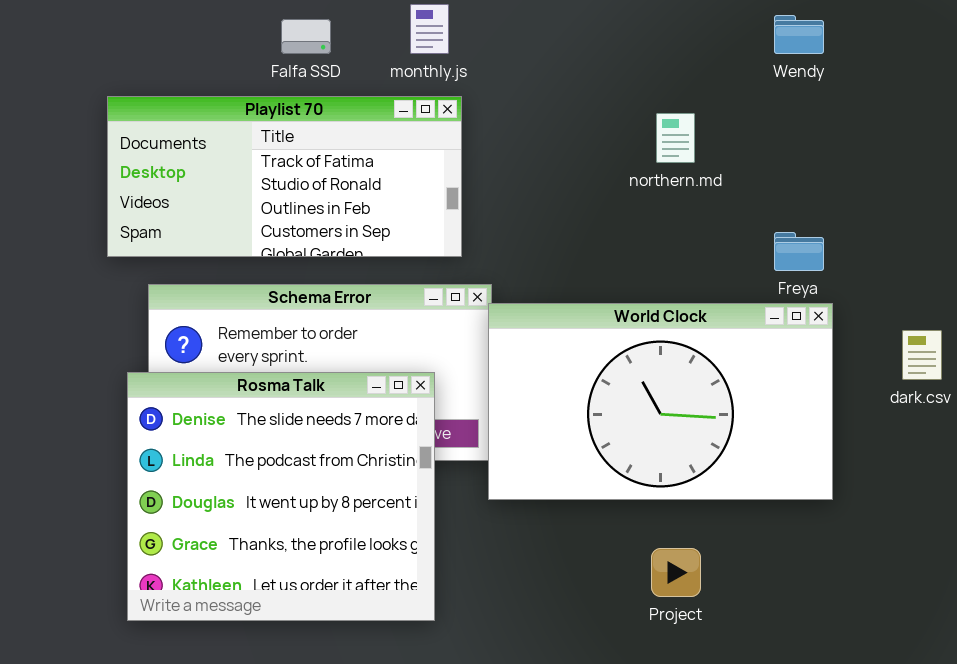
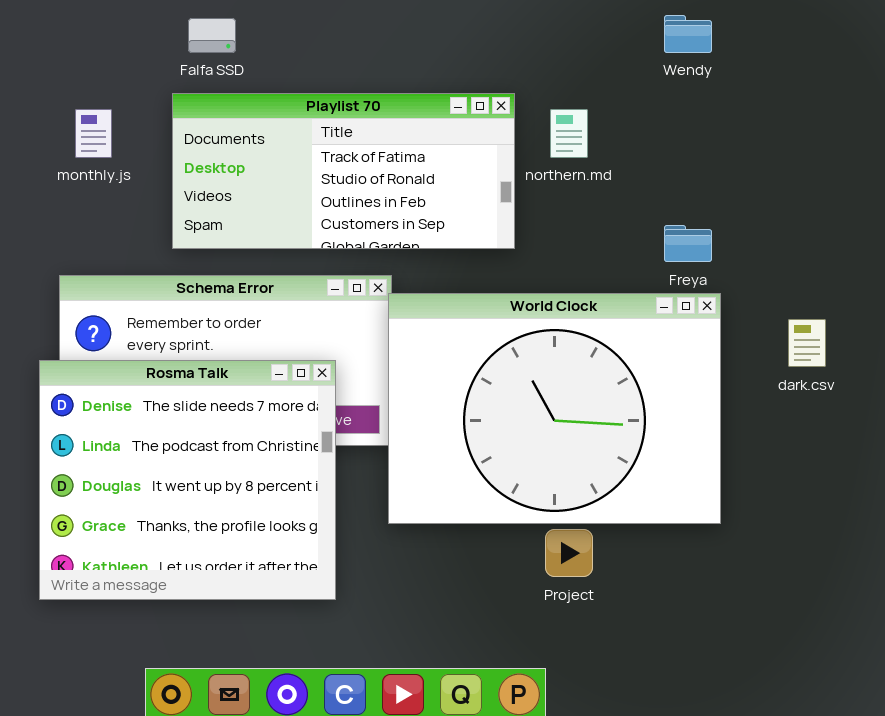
monthly.js: [410,4,449,54] -> [75,109,112,158], moved
Playlist 70: [107,96,462,257] -> [172,93,515,249], moved
World Clock: [488,303,833,500] -> [388,293,721,524], resized

